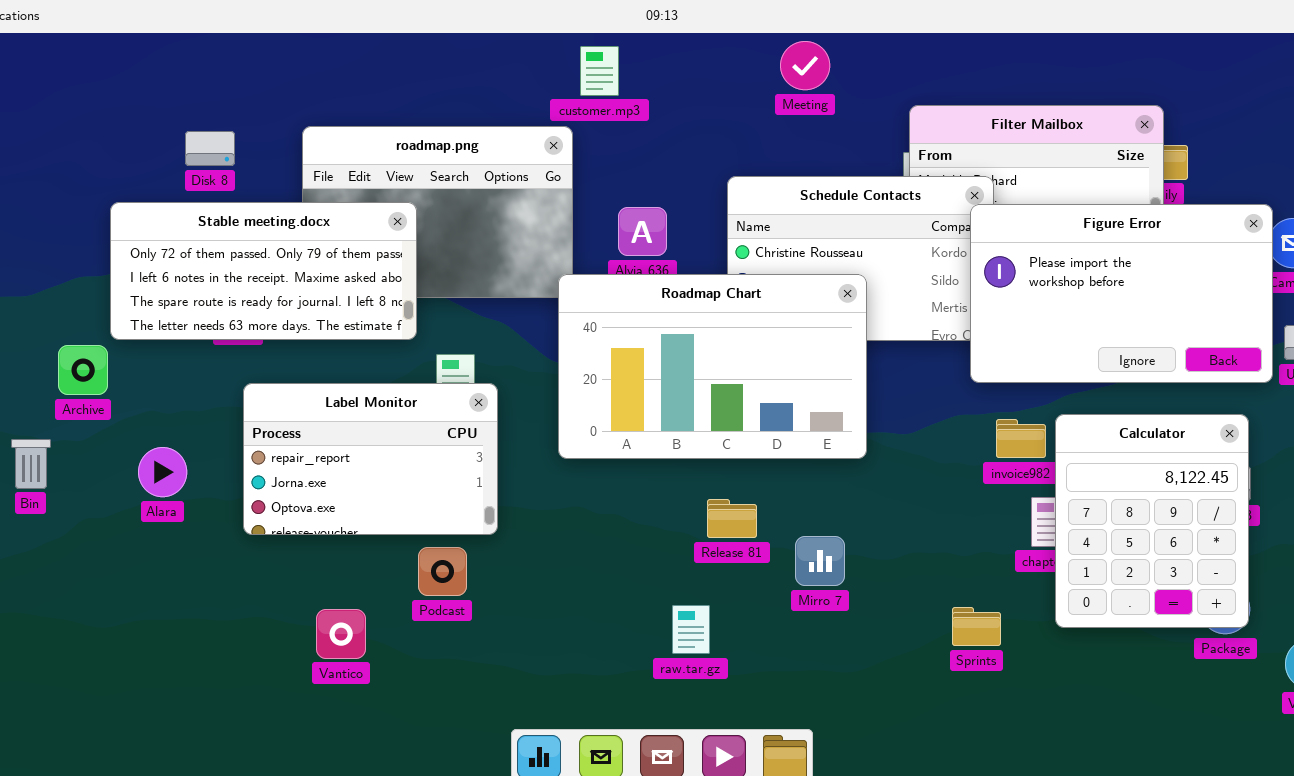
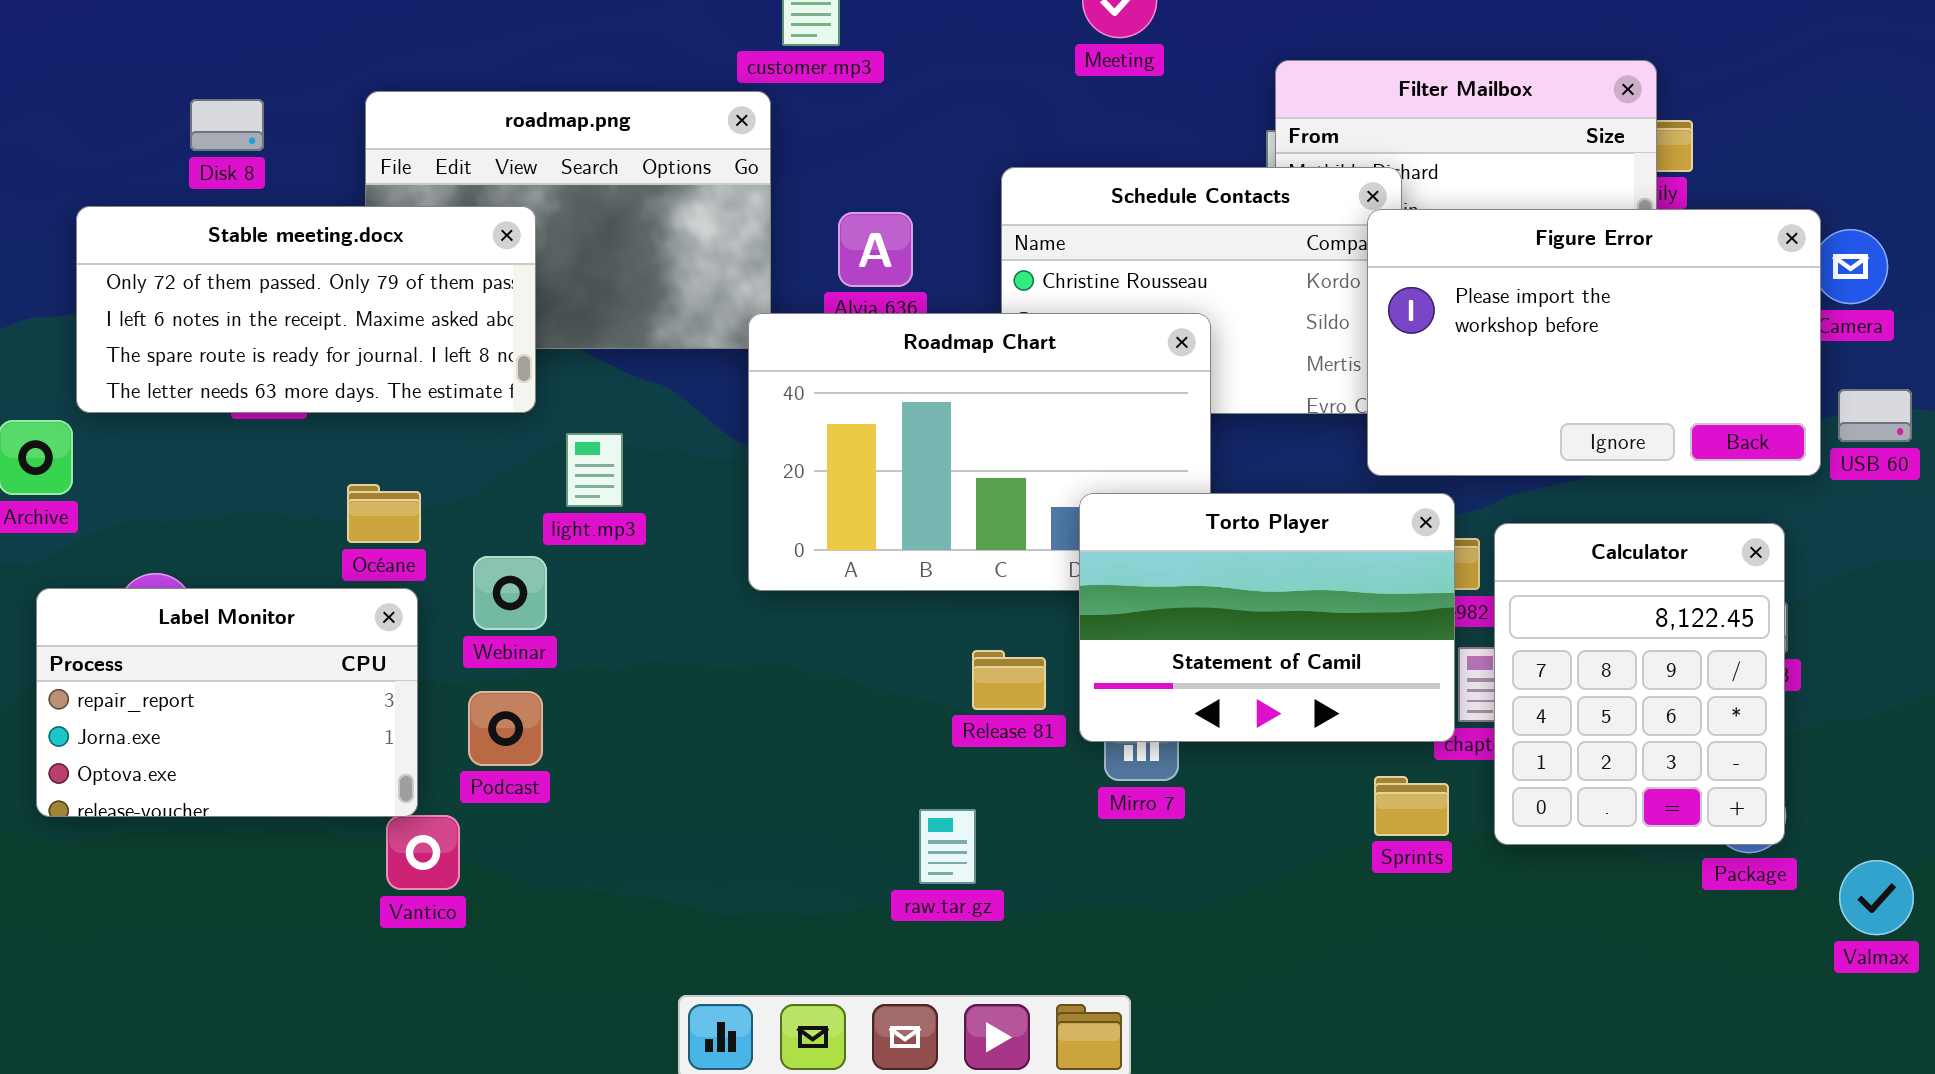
Label Monitor: [243,383,498,535] -> [36,588,418,817], moved
Torto Player: none -> [1079,493,1455,742], opened
Podcast: [418,547,467,596] -> [468,691,543,766], moved
Sprints: [952,607,1001,646] -> [1374,776,1449,836], moved

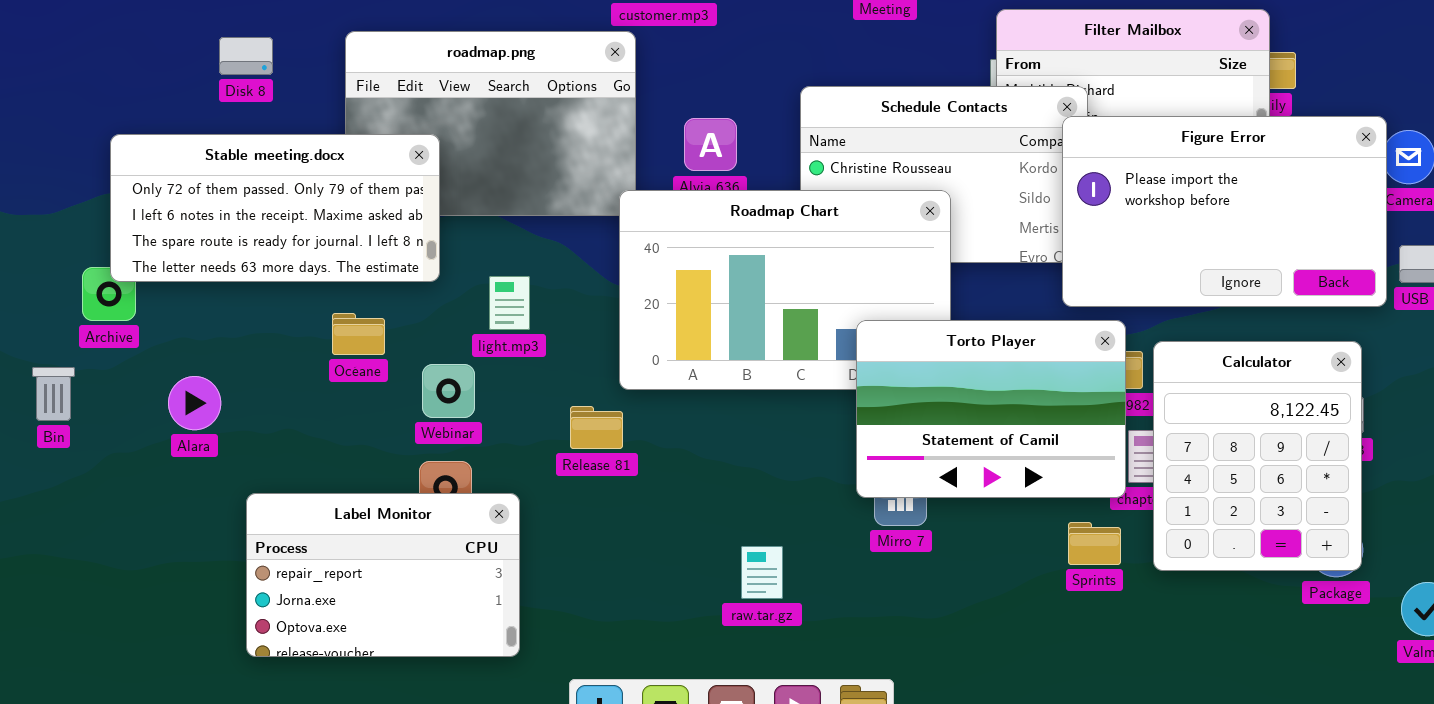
Stable meeting.docx: [76,206,536,413] -> [110,134,440,282], moved
Label Monitor: [36,588,418,817] -> [246,493,520,657], moved
Release 81: [972,650,1046,710] -> [570,406,623,449], moved

